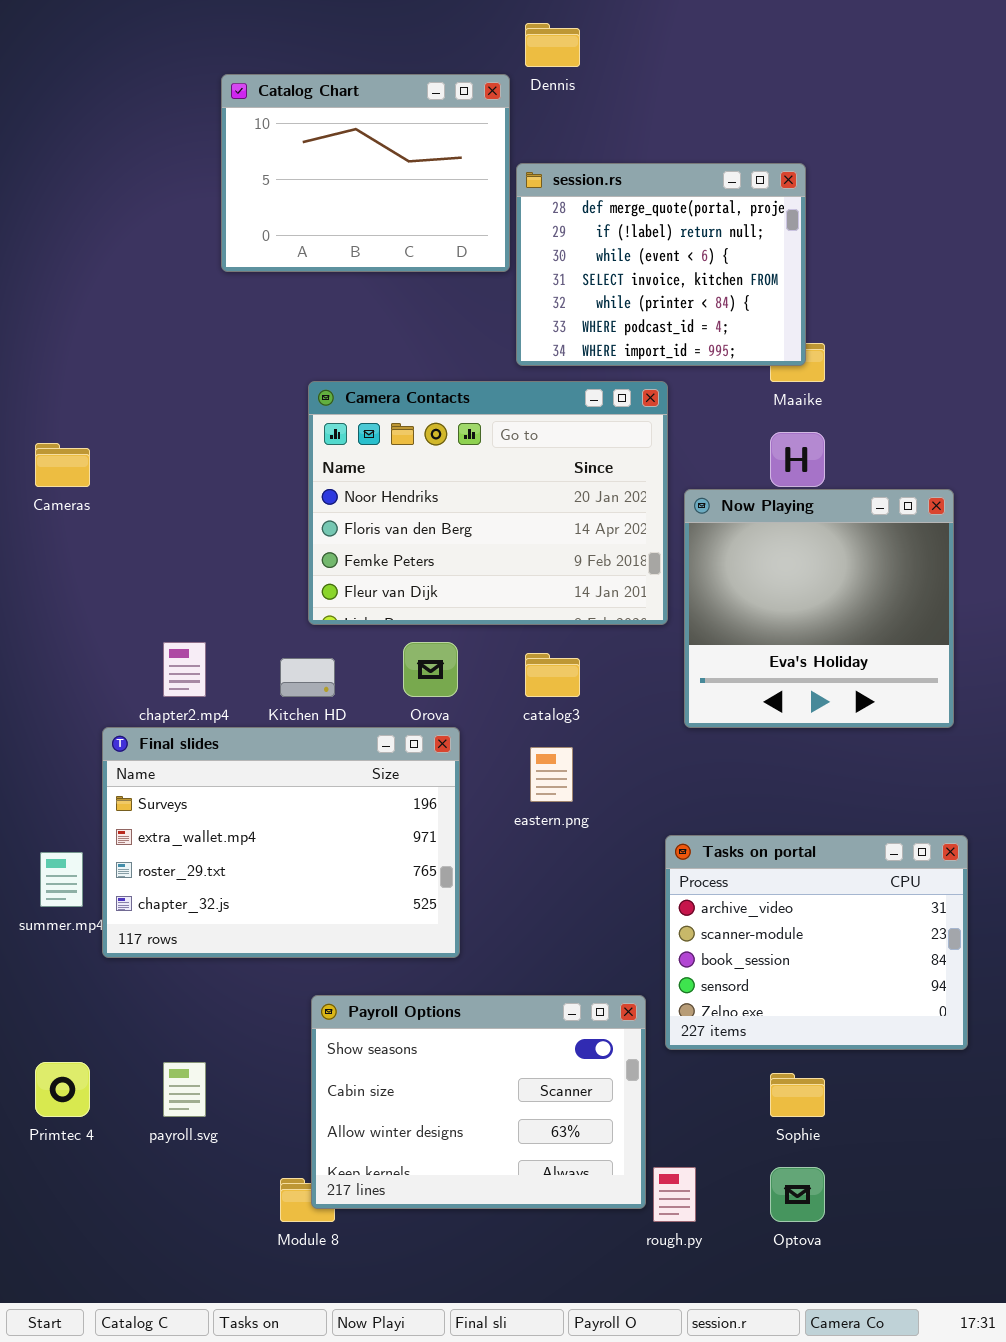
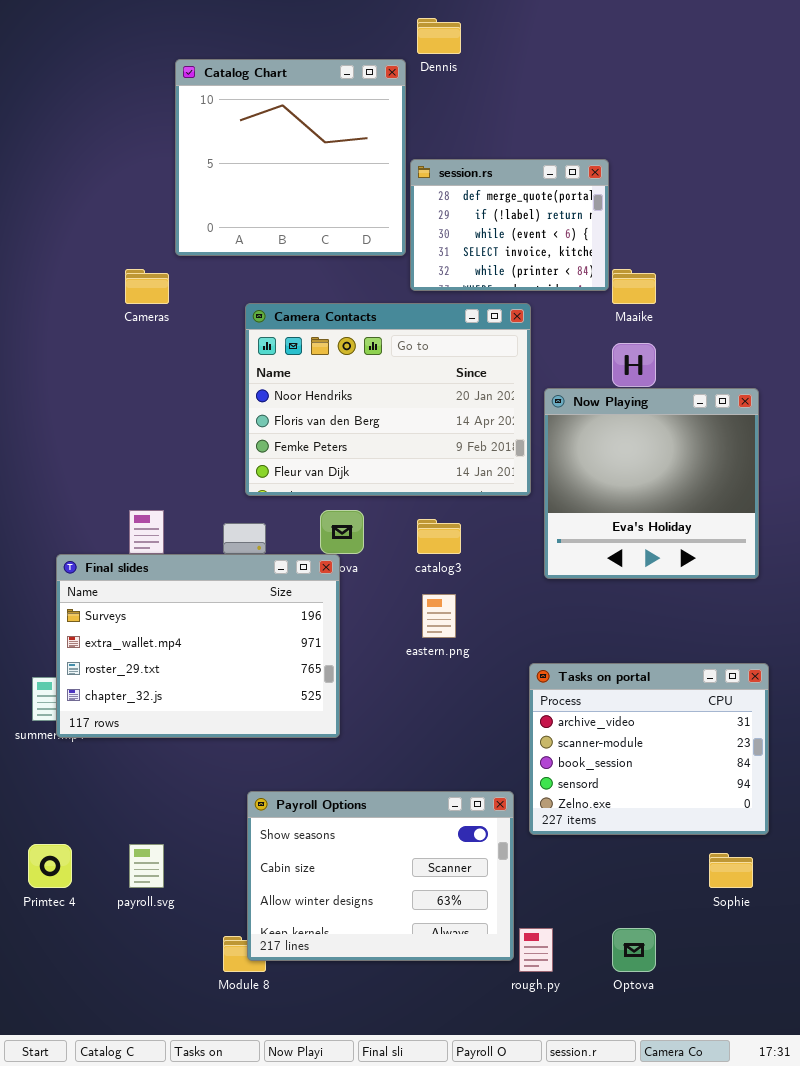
Catalog Chart: [221,74,510,272] -> [175,59,406,256], resized
session.rs: [516,163,806,366] -> [410,159,609,291], resized
Cameras: [35,443,90,487] -> [125,269,169,304], moved
Final slides: [102,727,460,958] -> [56,554,340,738], moved
Sophie: [770,1073,825,1117] -> [709,853,753,888], moved

